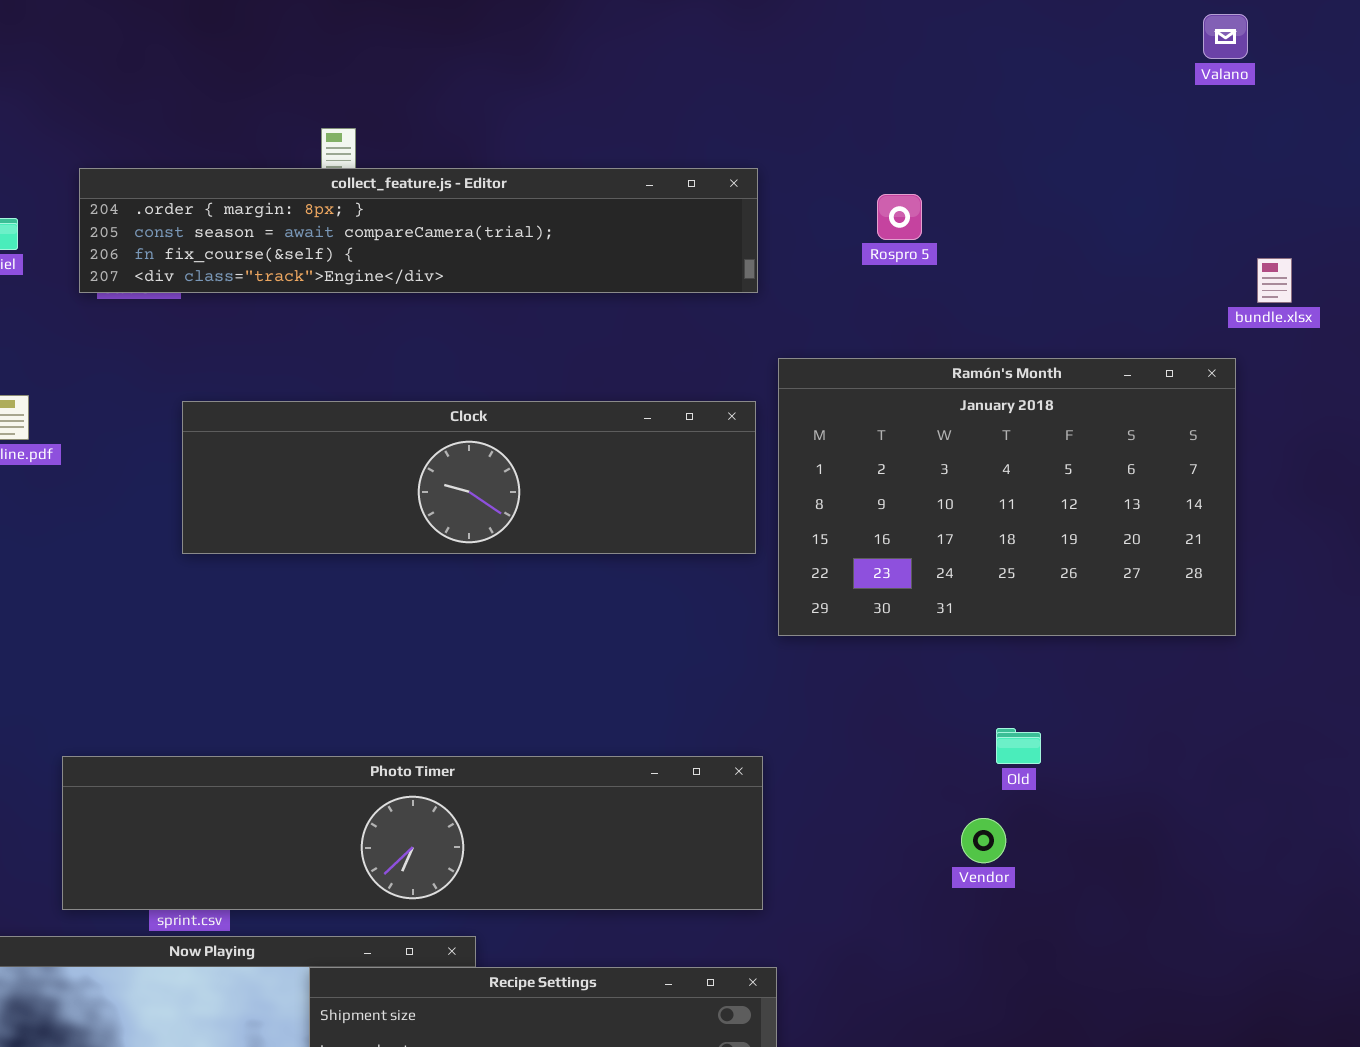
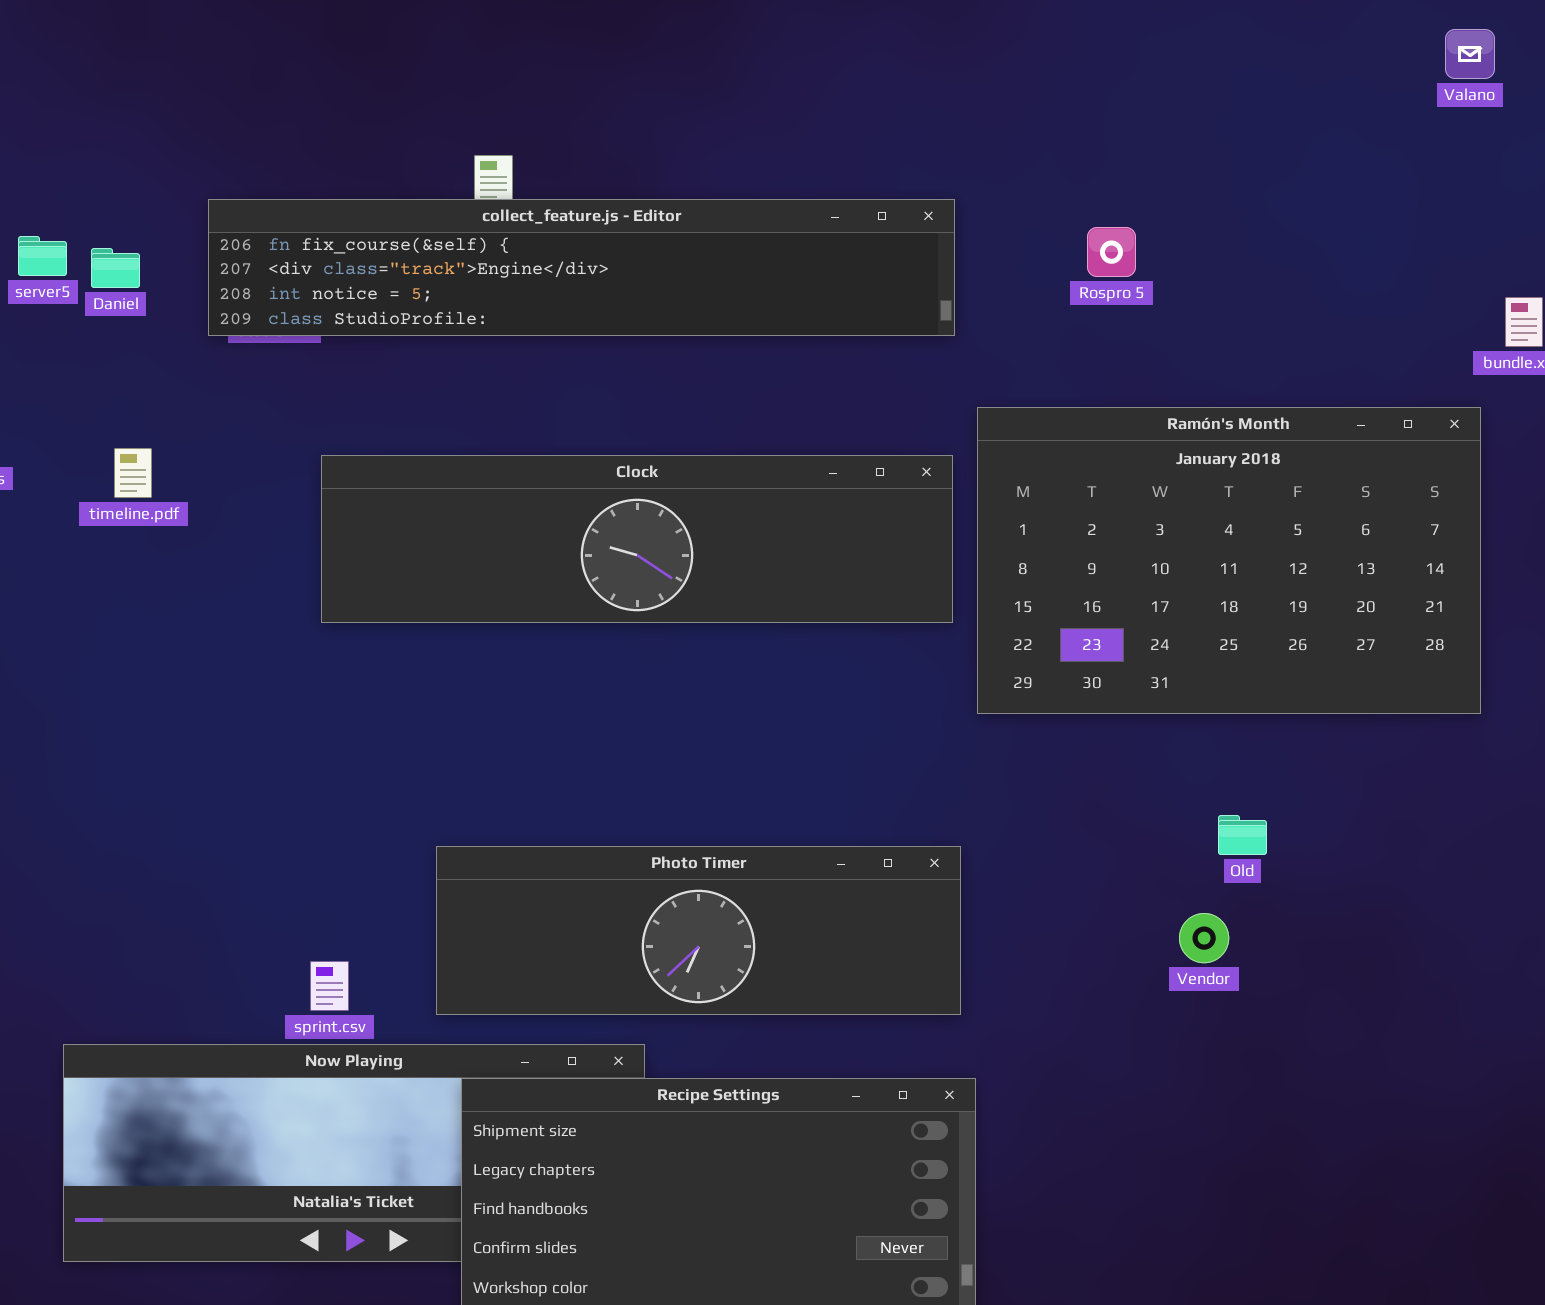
collect_feature.js - Editor: [79,168,758,293] -> [208,199,955,336], scrolled down 2 rows
Photo Timer: [62,756,763,910] -> [436,846,961,1015], resized

